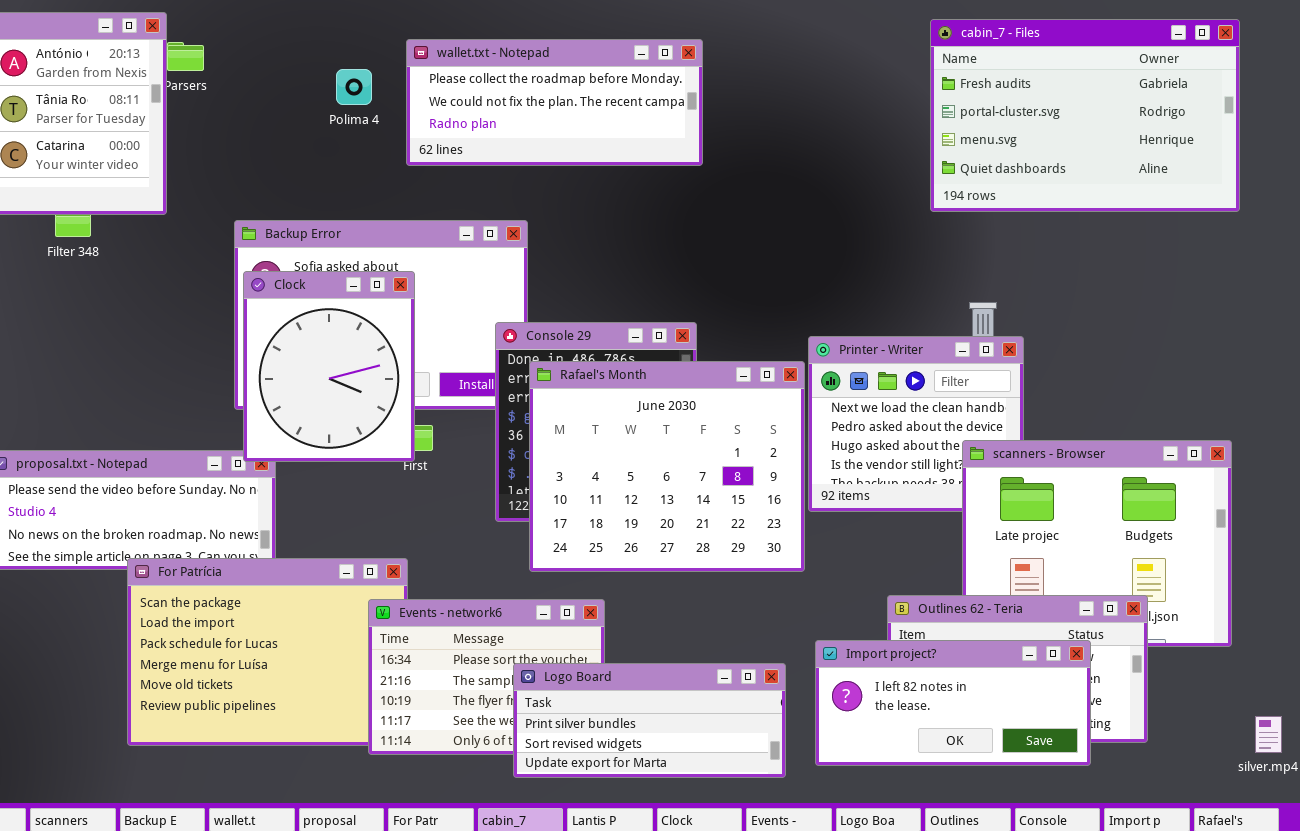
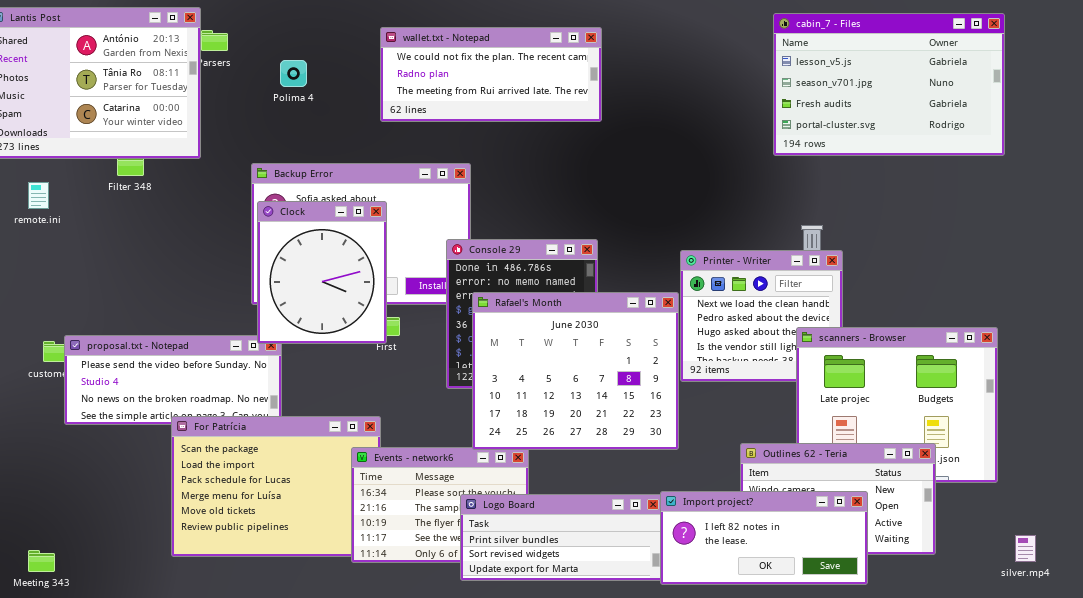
cabin_7 - Files: [930,19,1240,212] -> [773,13,1005,156], scrolled up 2 rows
wallet.txt - Notepad: [406,39,703,166] -> [380,27,602,122], scrolled down 1 row
Polima 4: [336,69,372,105] -> [280,60,307,87], moved
Rafael's Month: [529,361,805,572] -> [472,292,679,450], moved
Import project?: [815,640,1091,766] -> [660,491,868,585], moved

